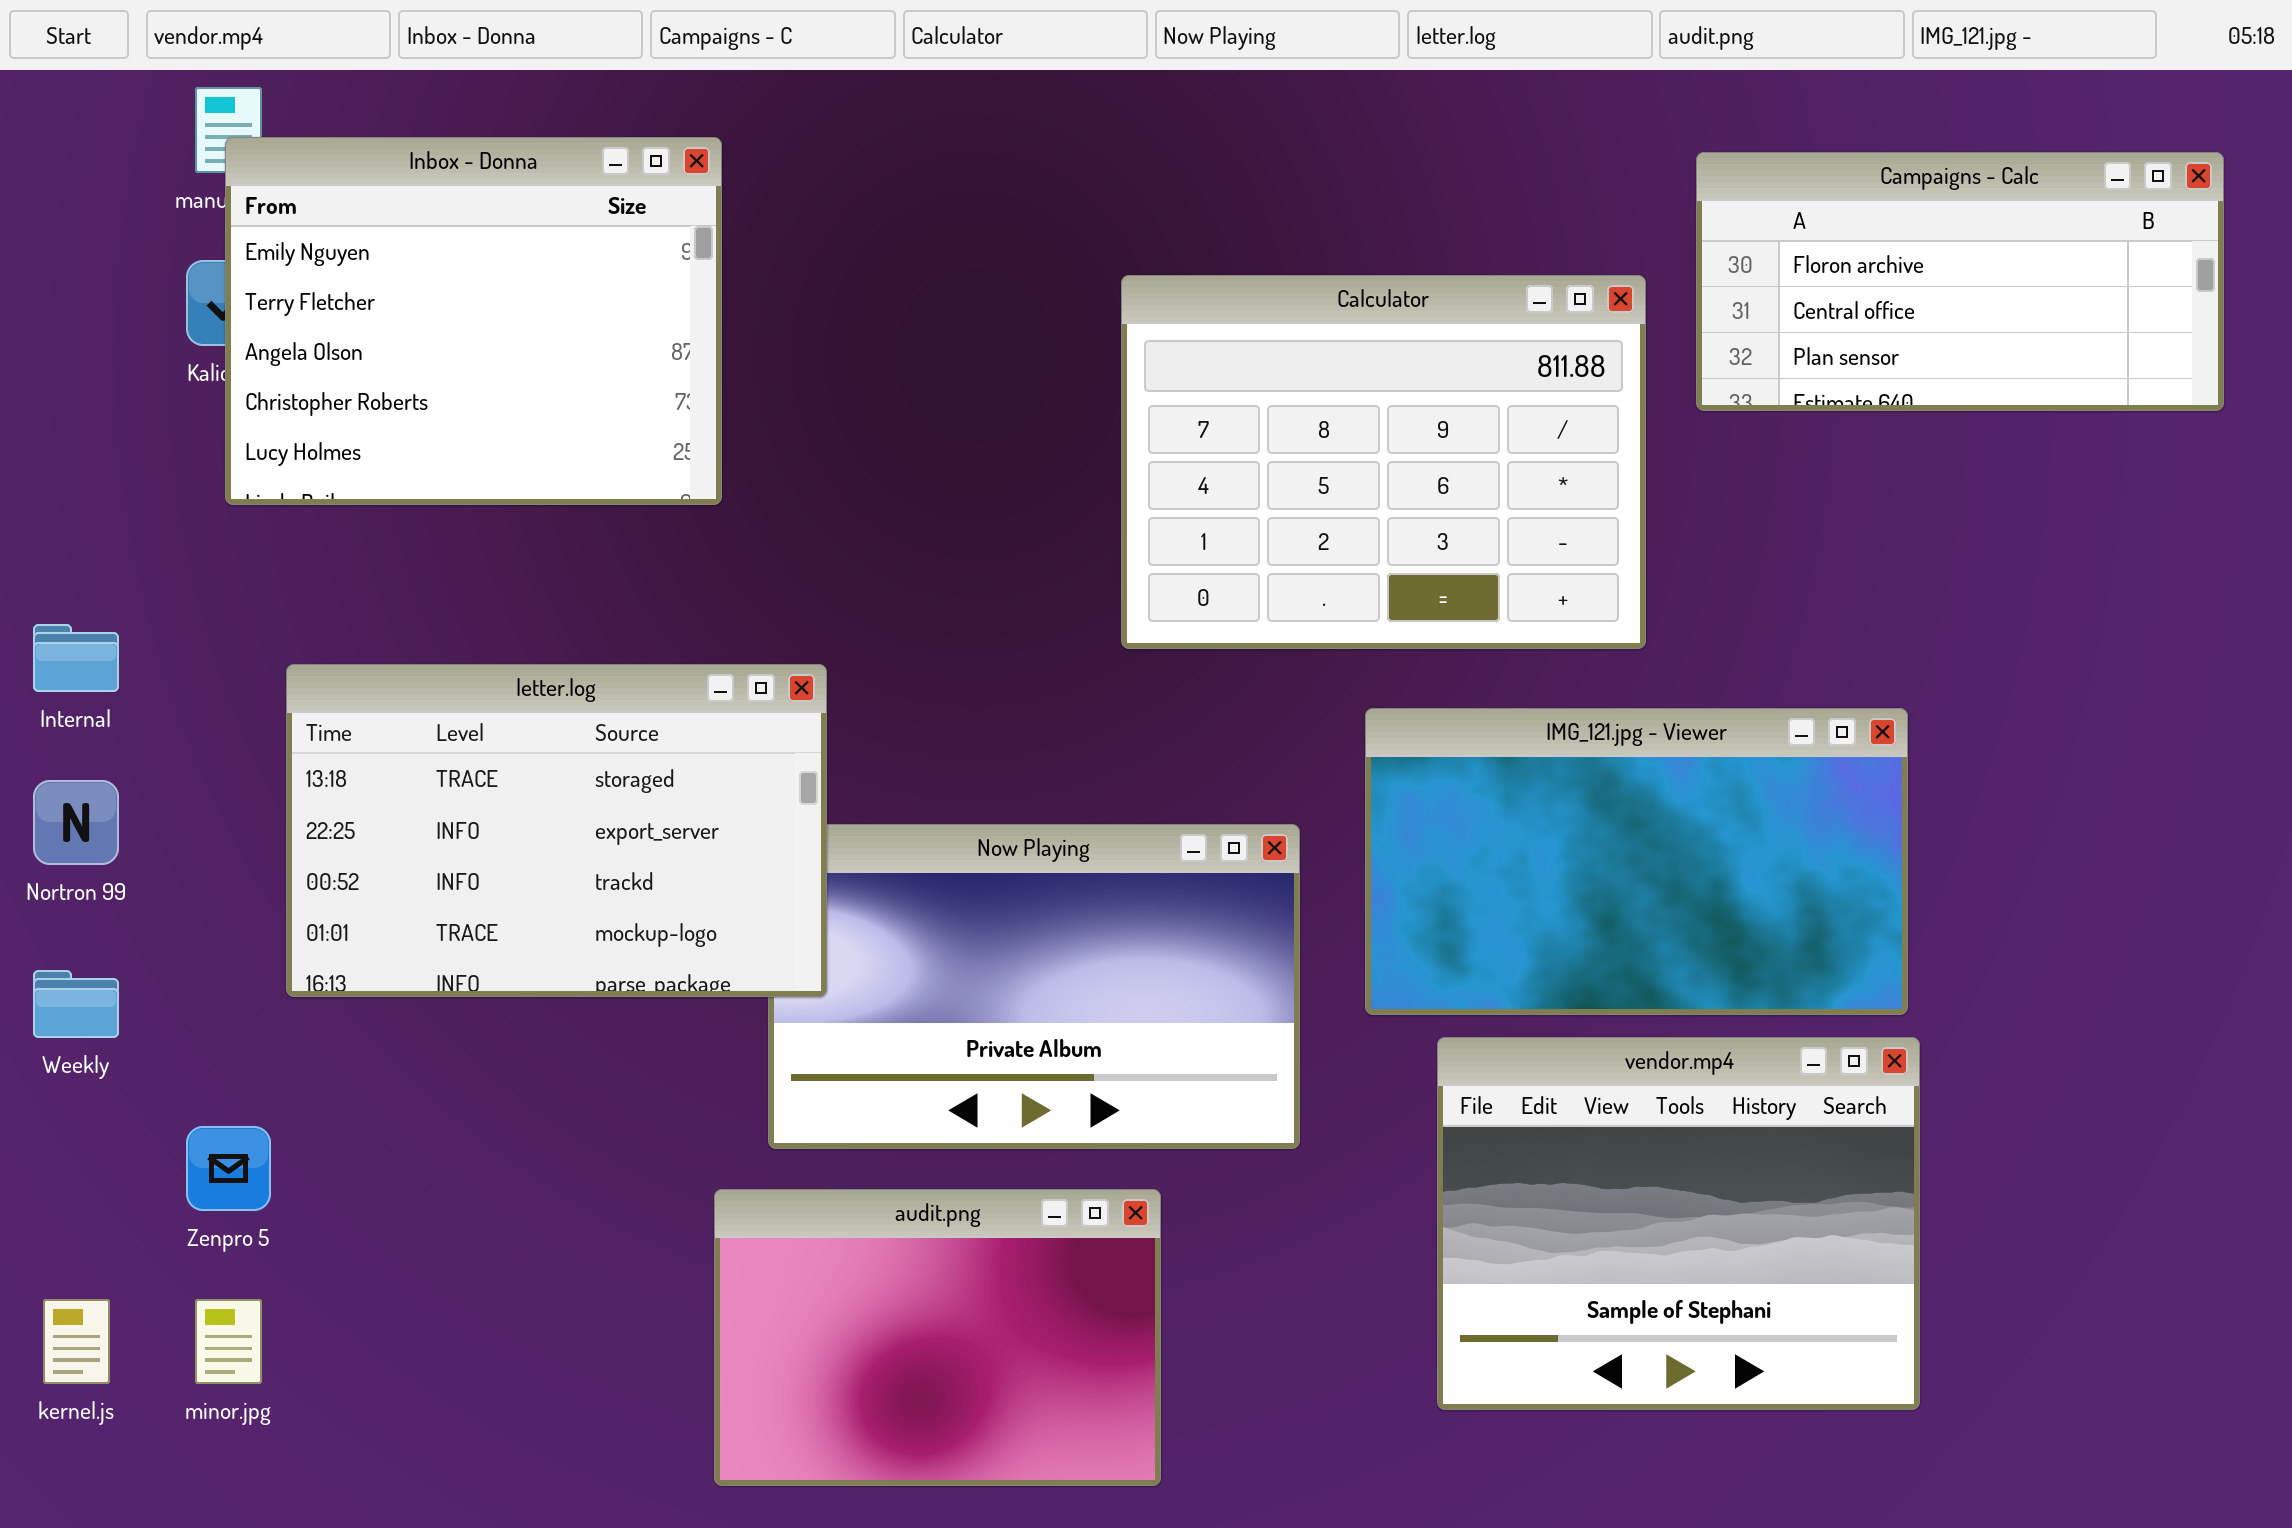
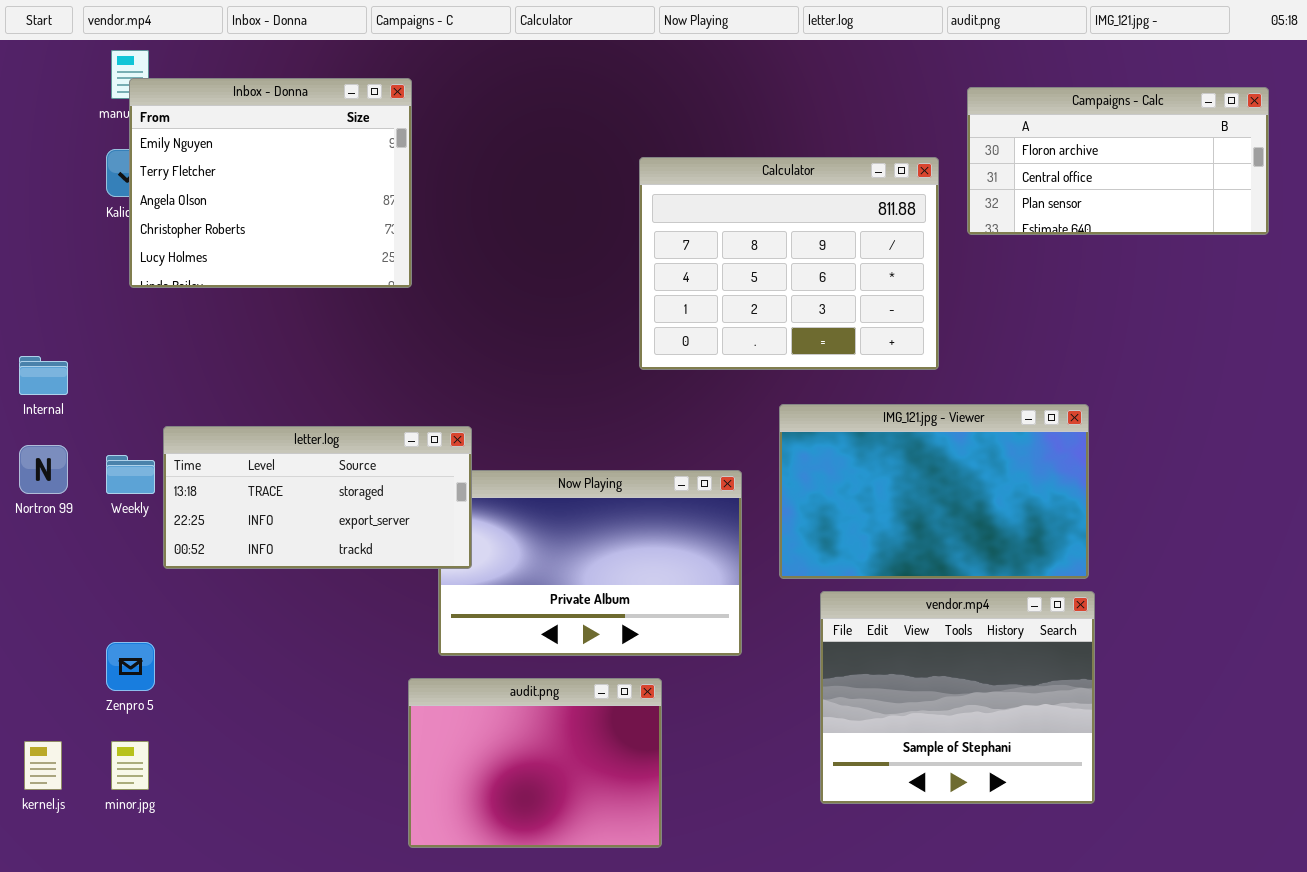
letter.log: [286,664,827,997] -> [163,426,472,569], resized
Weekly: [33,970,119,1038] -> [106,455,155,494], moved

